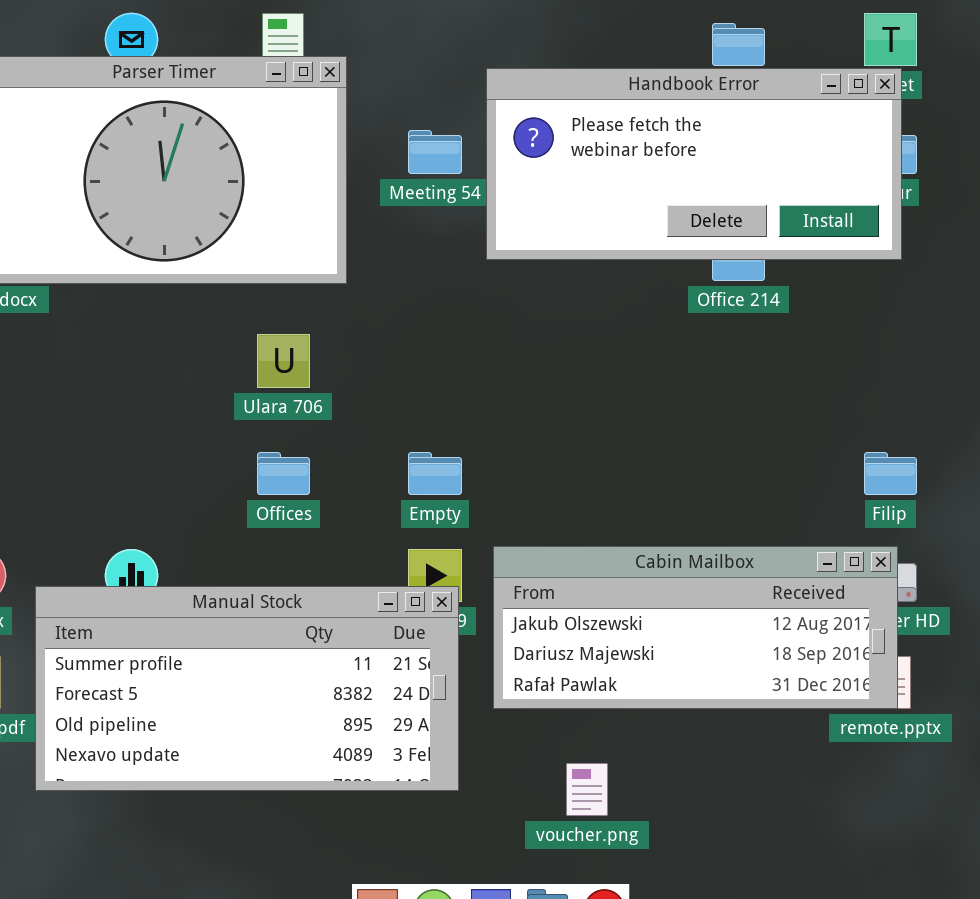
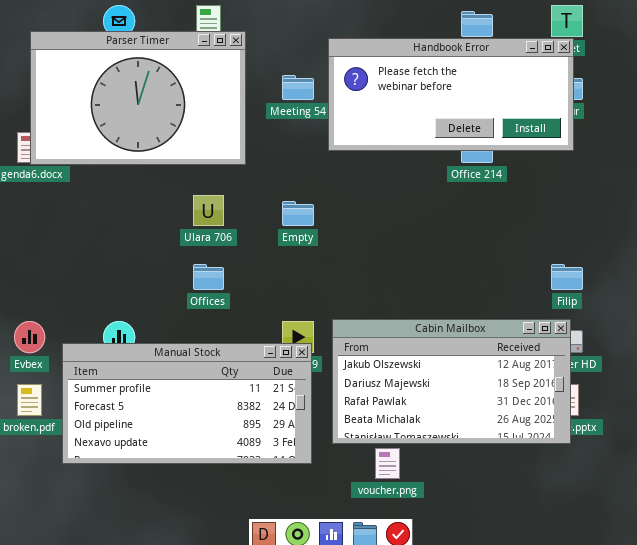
Empty: [408,452,462,495] -> [282,201,314,226], moved
Cabin Mailbox: [493,546,898,709] -> [332,319,571,444], resized

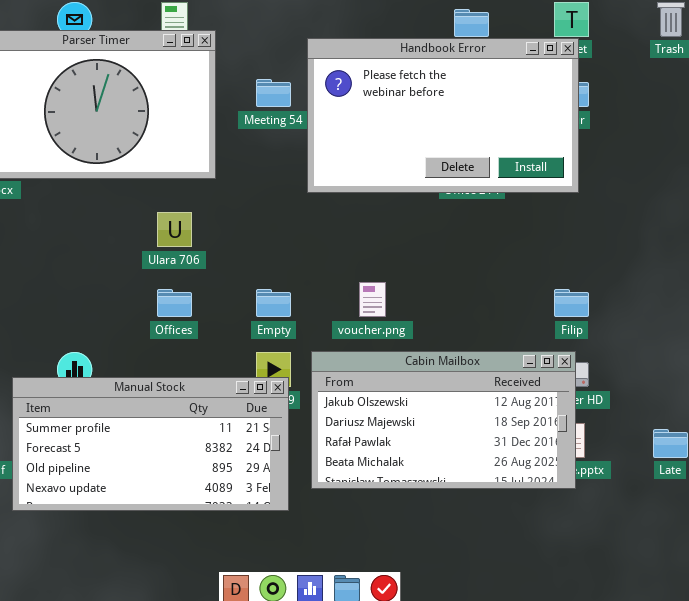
Handbook Error: [328,38,574,151] -> [307,38,579,193], resized
Empty: [282,201,314,226] -> [256,289,291,317], moved
voucher.png: [375,448,400,479] -> [359,282,386,317], moved

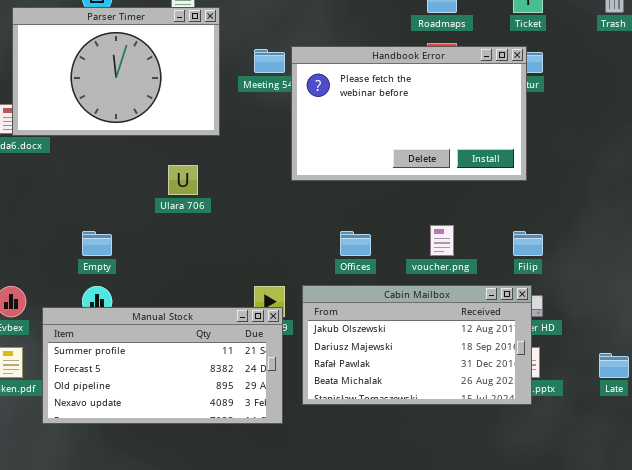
Handbook Error: [307,38,579,193] -> [291,46,527,181], moved
voucher.png: [359,282,386,317] -> [430,225,454,256], moved
Offices: [157,289,192,317] -> [340,231,371,256], moved
Empty: [256,289,291,317] -> [82,231,112,256], moved

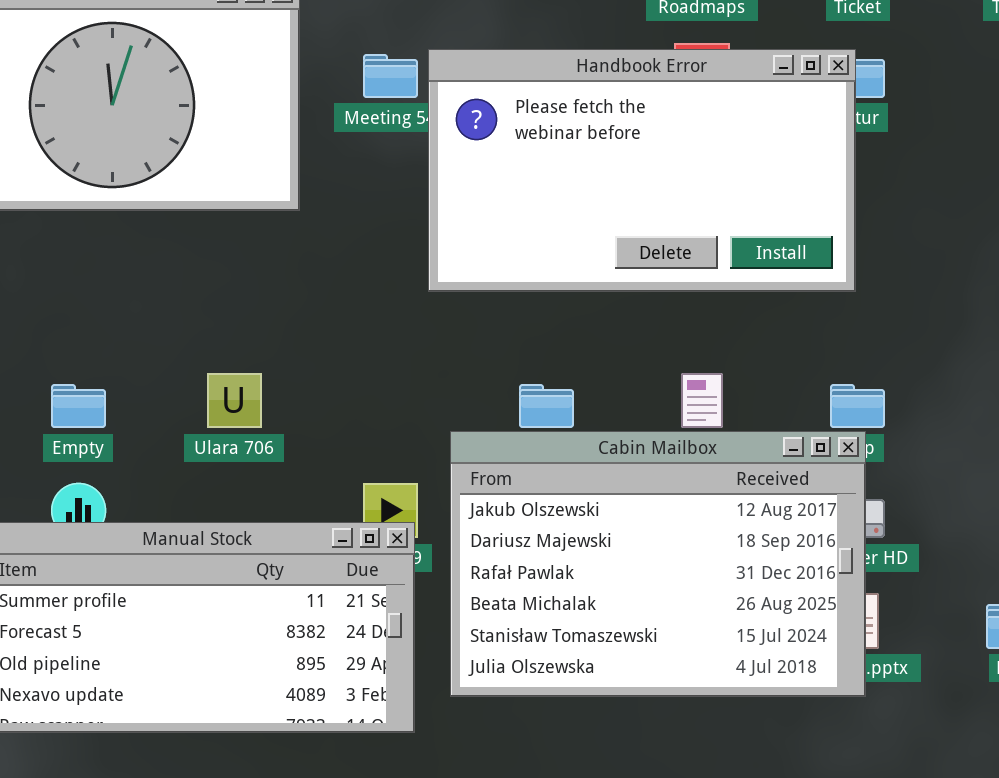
Ulara 706: [168,165,198,195] -> [207,373,262,428], moved
Cabin Mailbox: [302,285,532,405] -> [450,431,866,697], resized

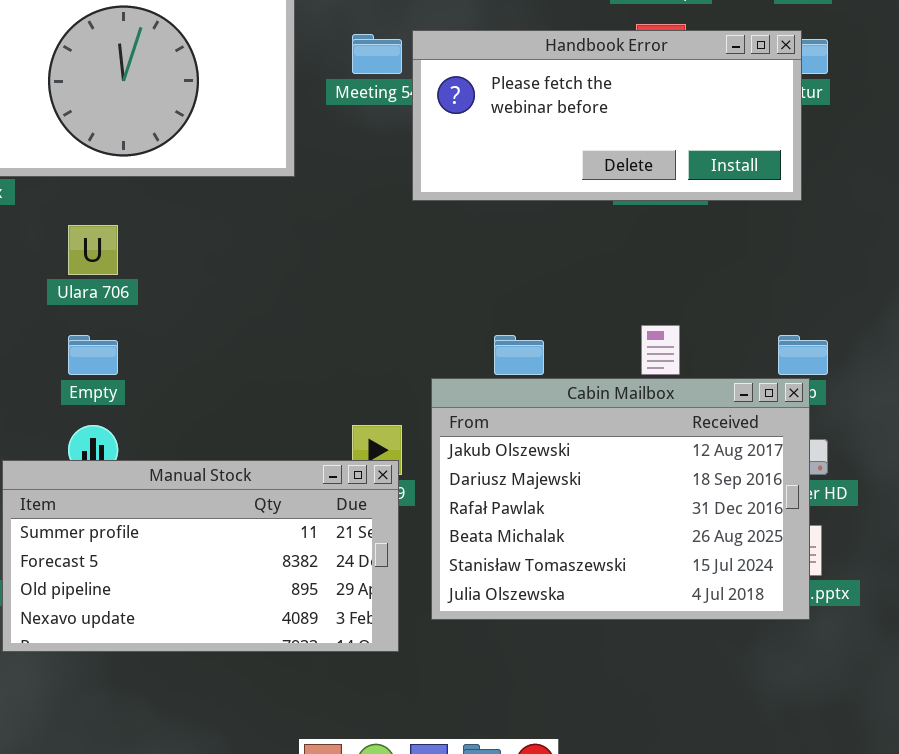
Handbook Error: [428,49,856,292] -> [412,30,802,201], resized
Ulara 706: [207,373,262,428] -> [68,225,118,275], moved

